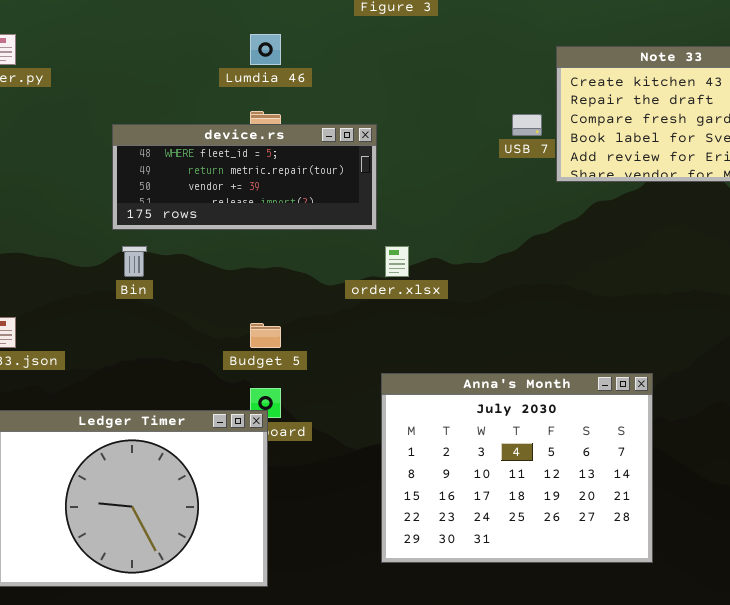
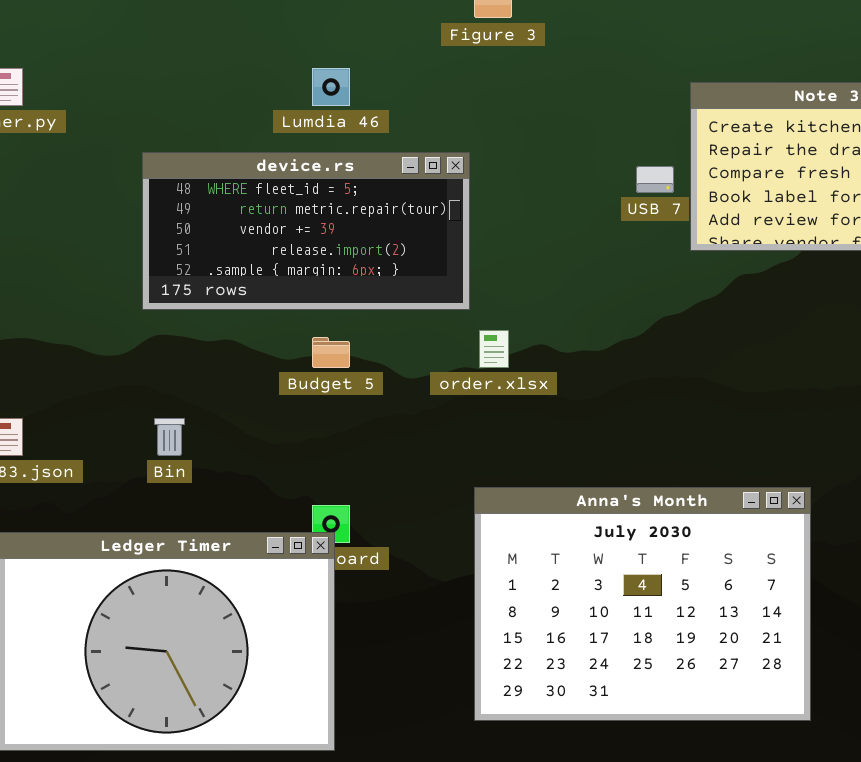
device.rs: [112,124,377,230] -> [142,152,470,310], resized
Bin: [122,246,147,277] -> [154,418,185,456], moved
Budget 5: [250,323,281,348] -> [312,337,350,368], moved

